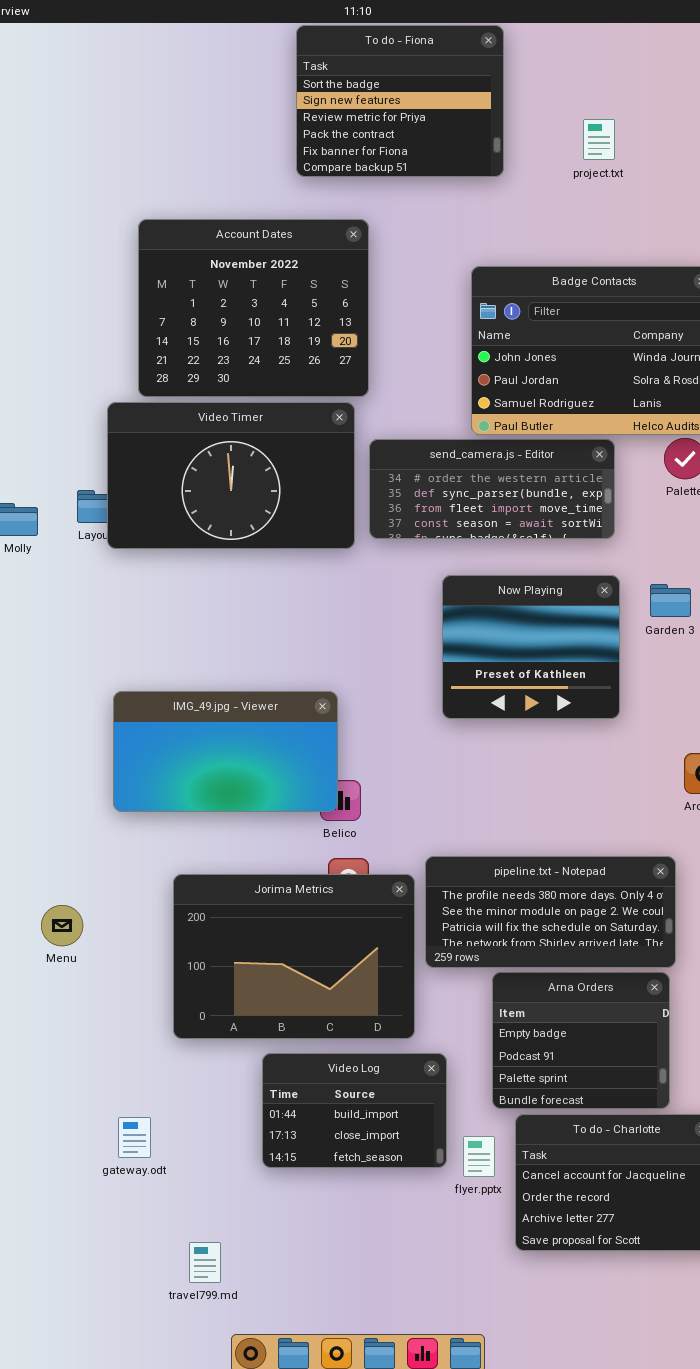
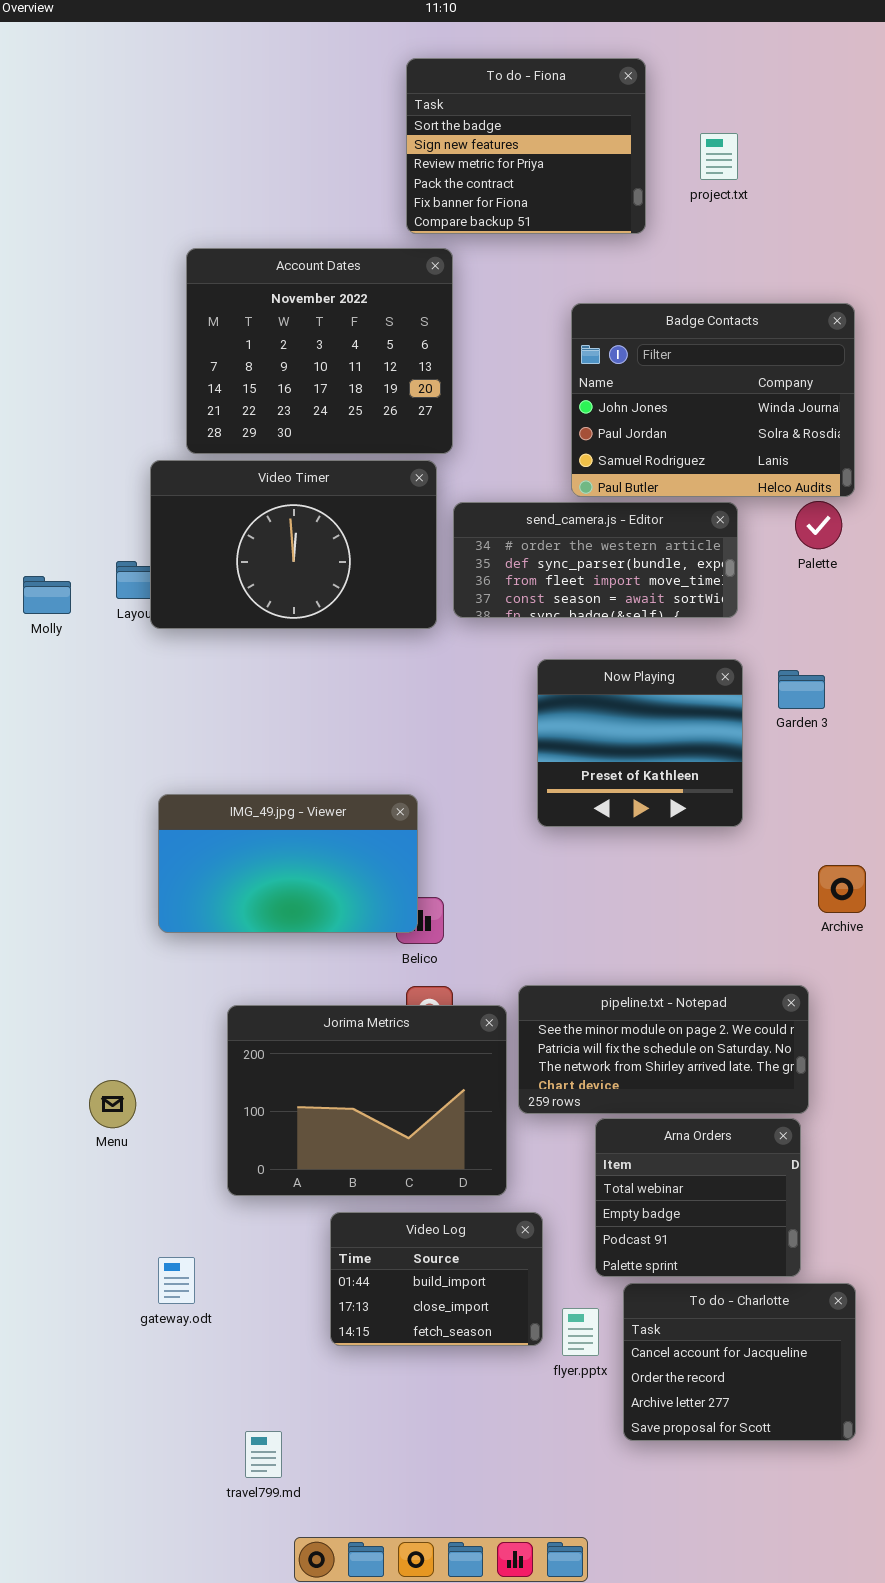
To do - Fiona: [296,25,504,177] -> [406,58,646,234], moved
pipeline.txt - Notepad: [425,856,676,968] -> [518,985,809,1114], scrolled down 1 row
Menu: [41,905,83,946] -> [89,1080,136,1128], moved
Arna Orders: [492,972,670,1109] -> [595,1118,801,1277], scrolled up 1 row
gateway.odt: [118,1117,151,1158] -> [158,1257,195,1304], moved

